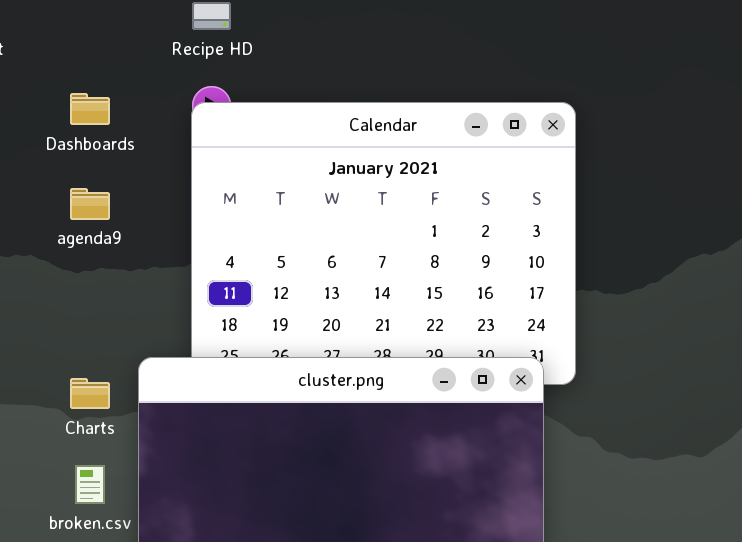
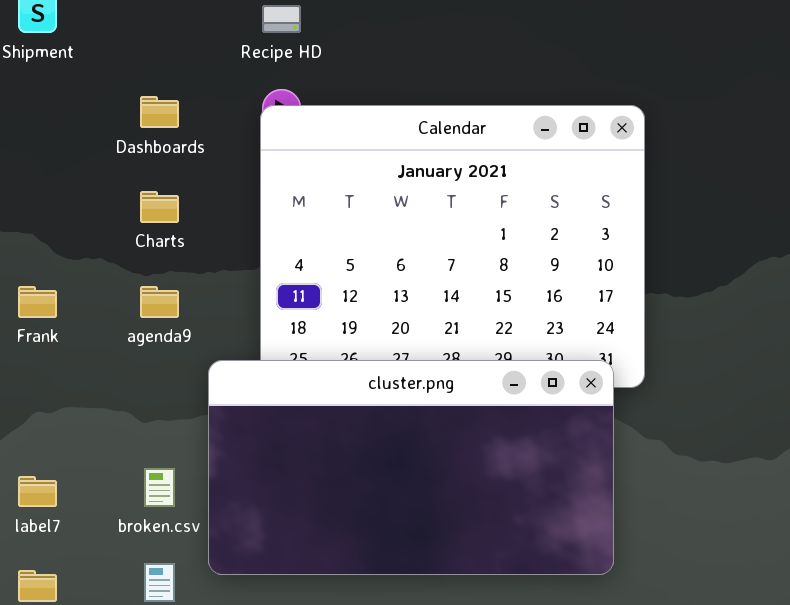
agenda9: [70,188,110,220] -> [140,286,179,318], moved
Charts: [70,378,110,409] -> [140,191,179,223], moved

